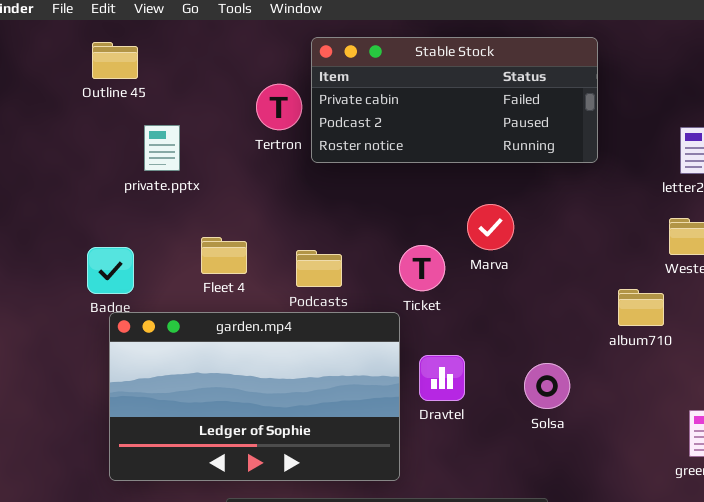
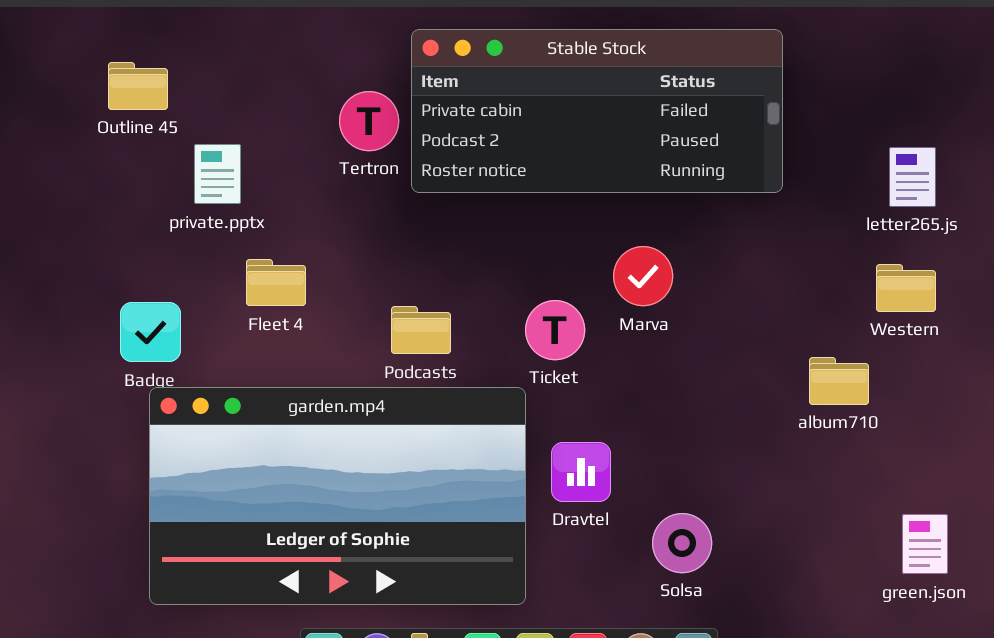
Outline 45: [92,42,138,79] -> [108,62,168,110], moved
Fleet 4: [201,237,247,274] -> [246,259,306,306], moved
Solsa: [524,363,570,409] -> [652,513,712,573], moved

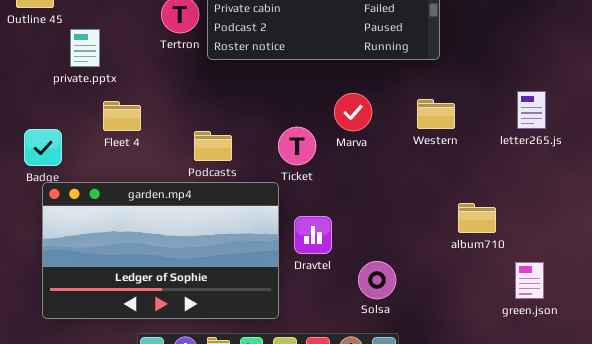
letter265.js: [889,147,936,207] -> [517,91,546,129], moved
Western: [876,264,936,312] -> [417,99,455,129], moved
album710: [809,357,869,405] -> [458,203,496,233], moved

